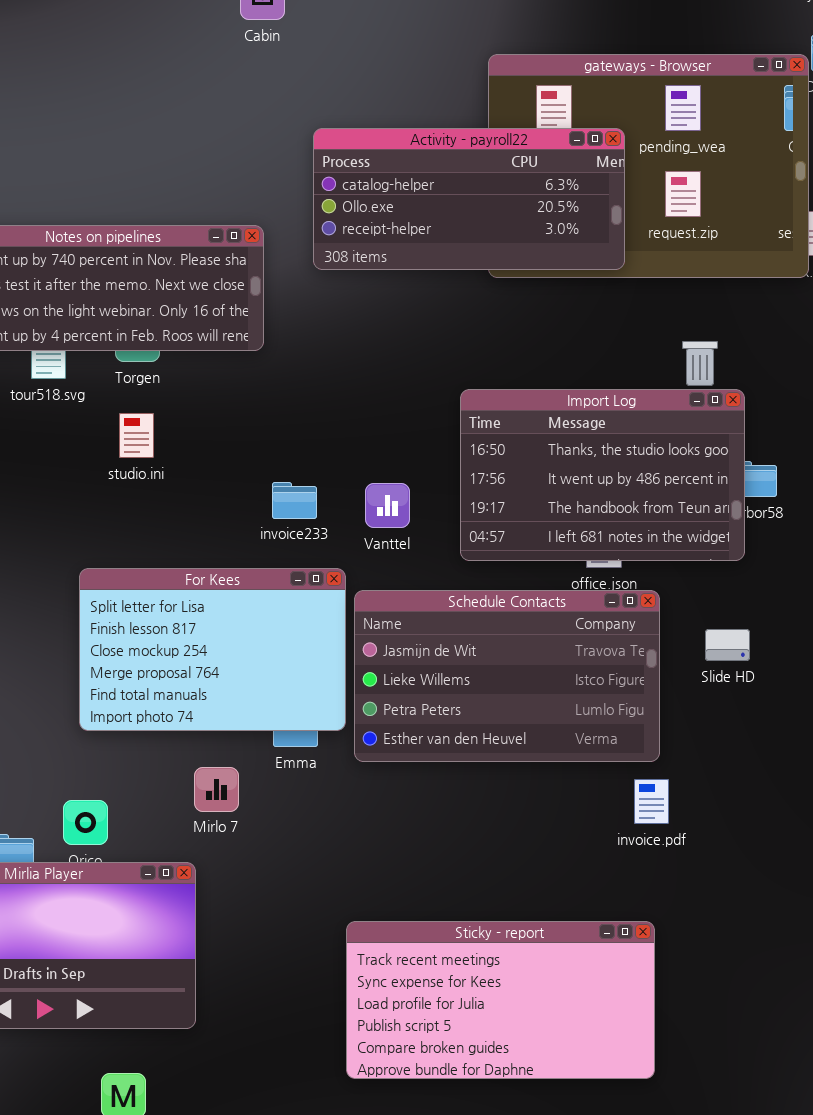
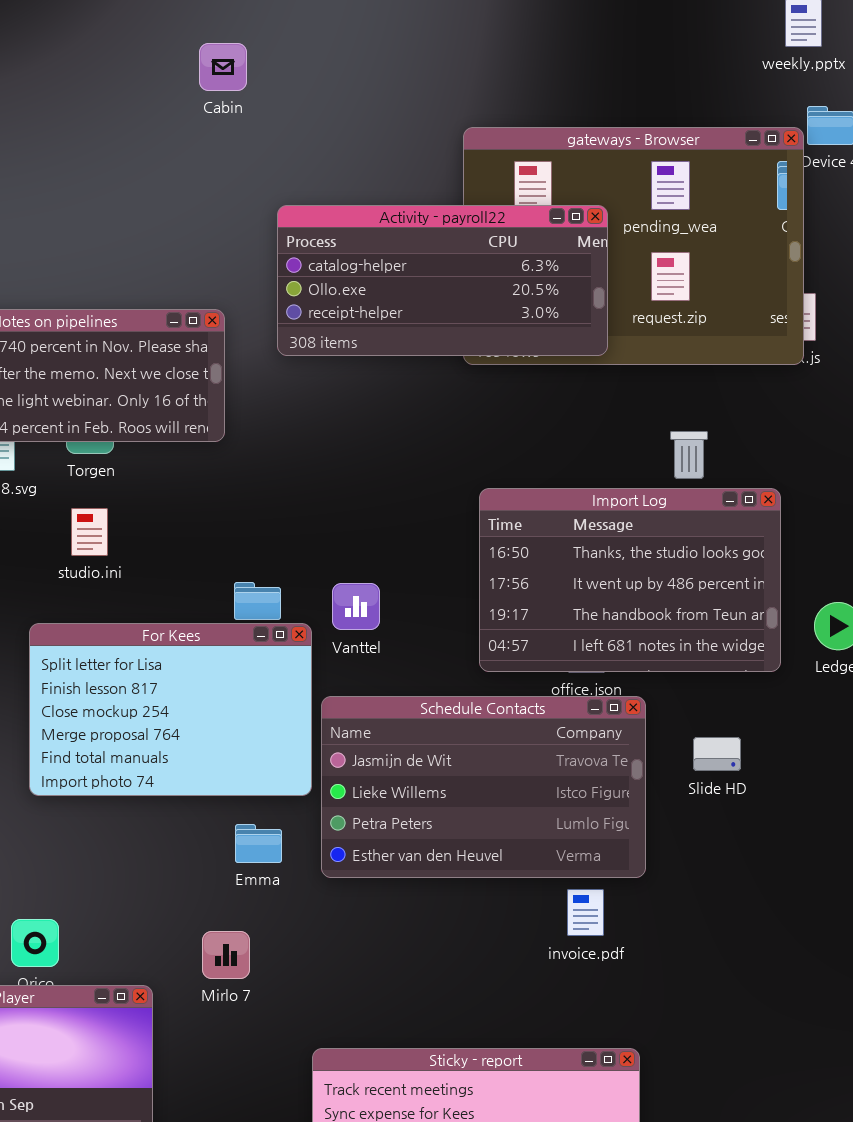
Import Log: [460,389,745,561] -> [479,488,781,672], moved
For Kees: [79,568,346,731] -> [29,623,312,796], moved
Mirlo 7: [194,767,239,812] -> [202,931,250,979], moved
invoice.pdf: [634,779,669,824] -> [567,889,604,936], moved

